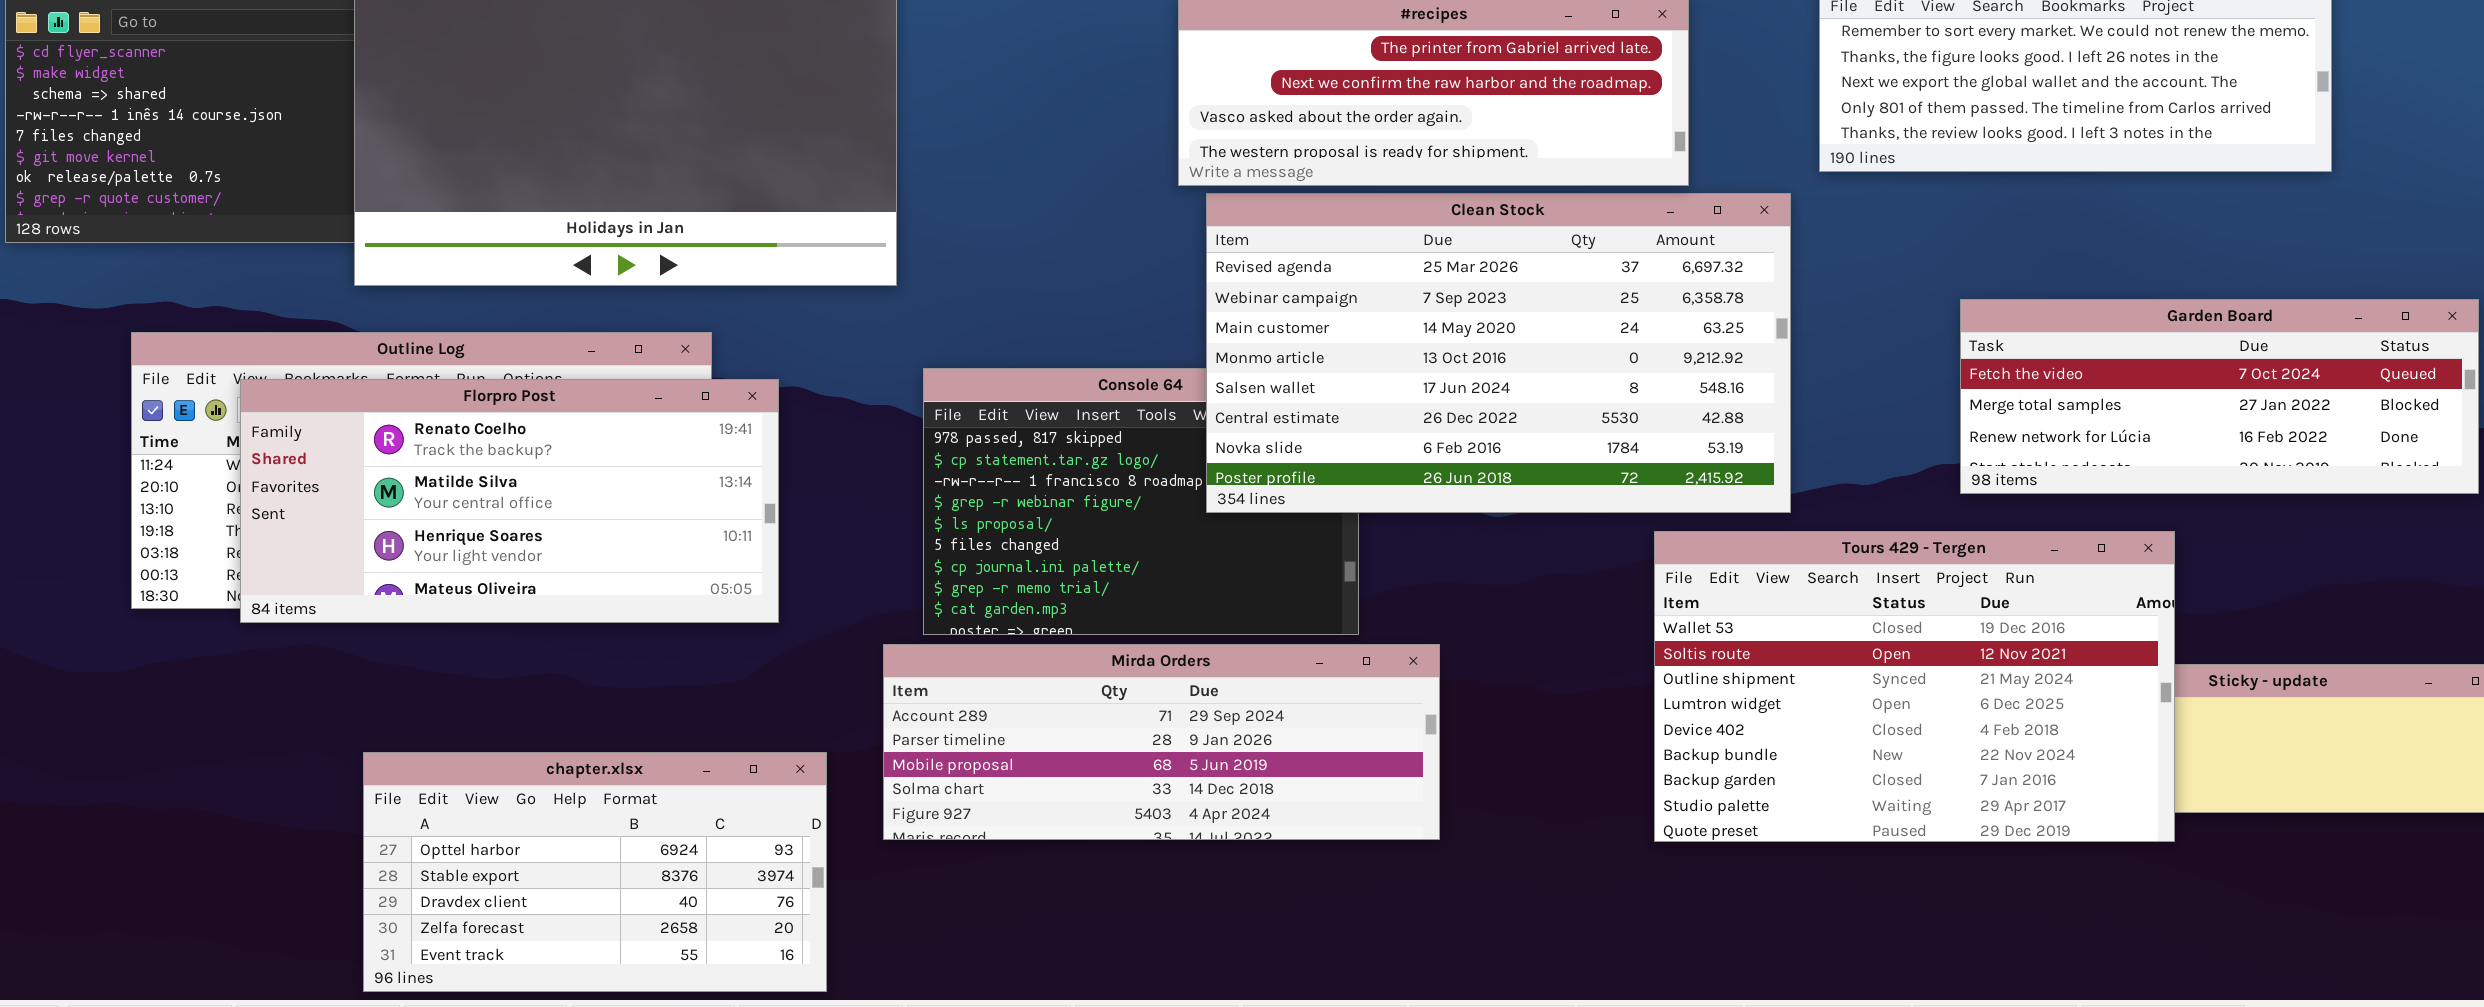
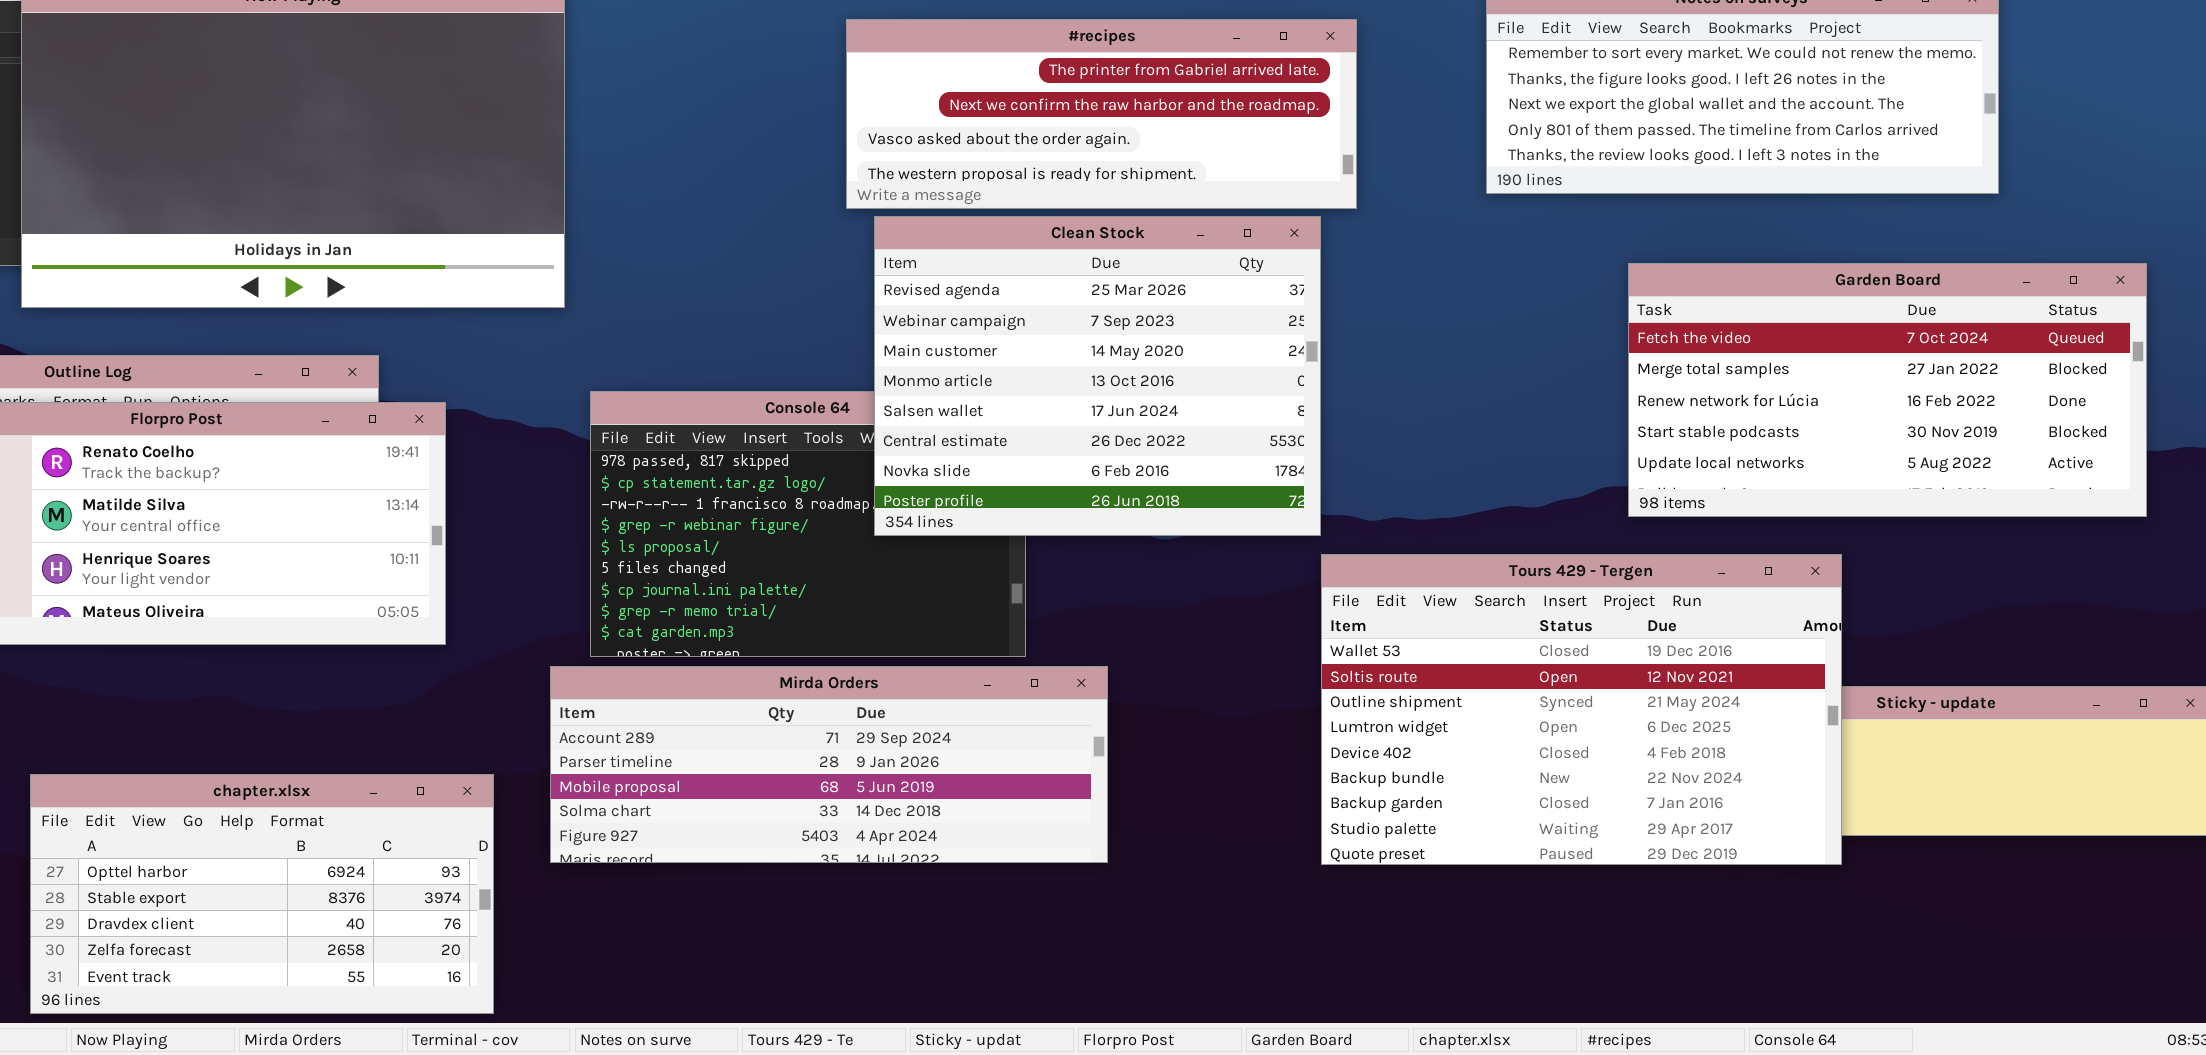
Clean Stock: [1206,193,1791,513] -> [874,216,1321,536], resized
Garden Board: [1960,299,2479,494] -> [1628,263,2147,517], resized

